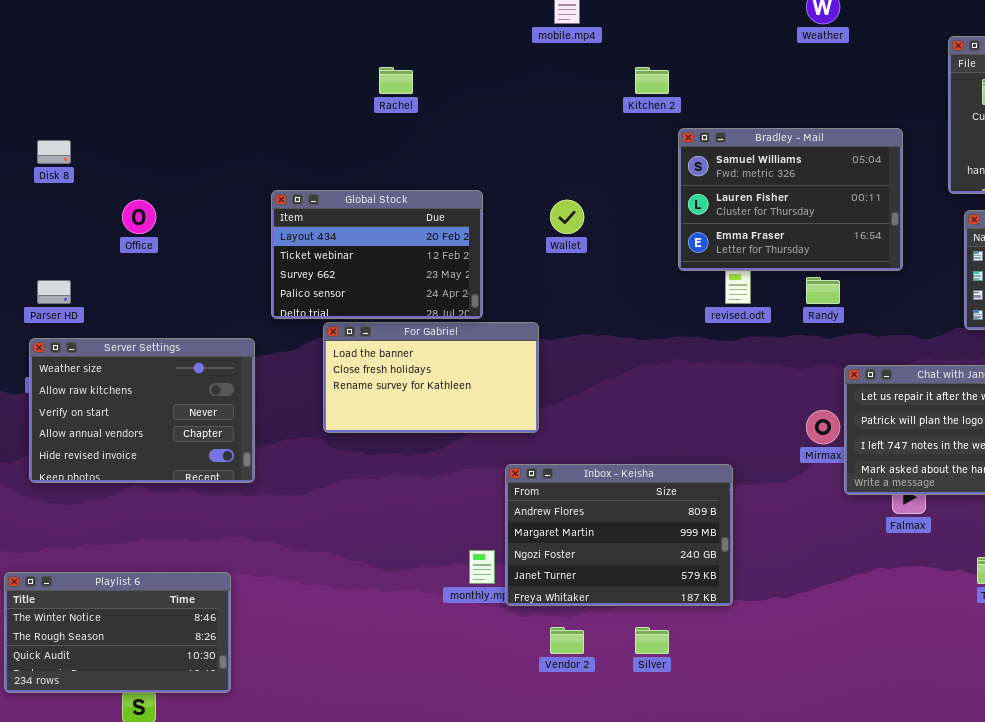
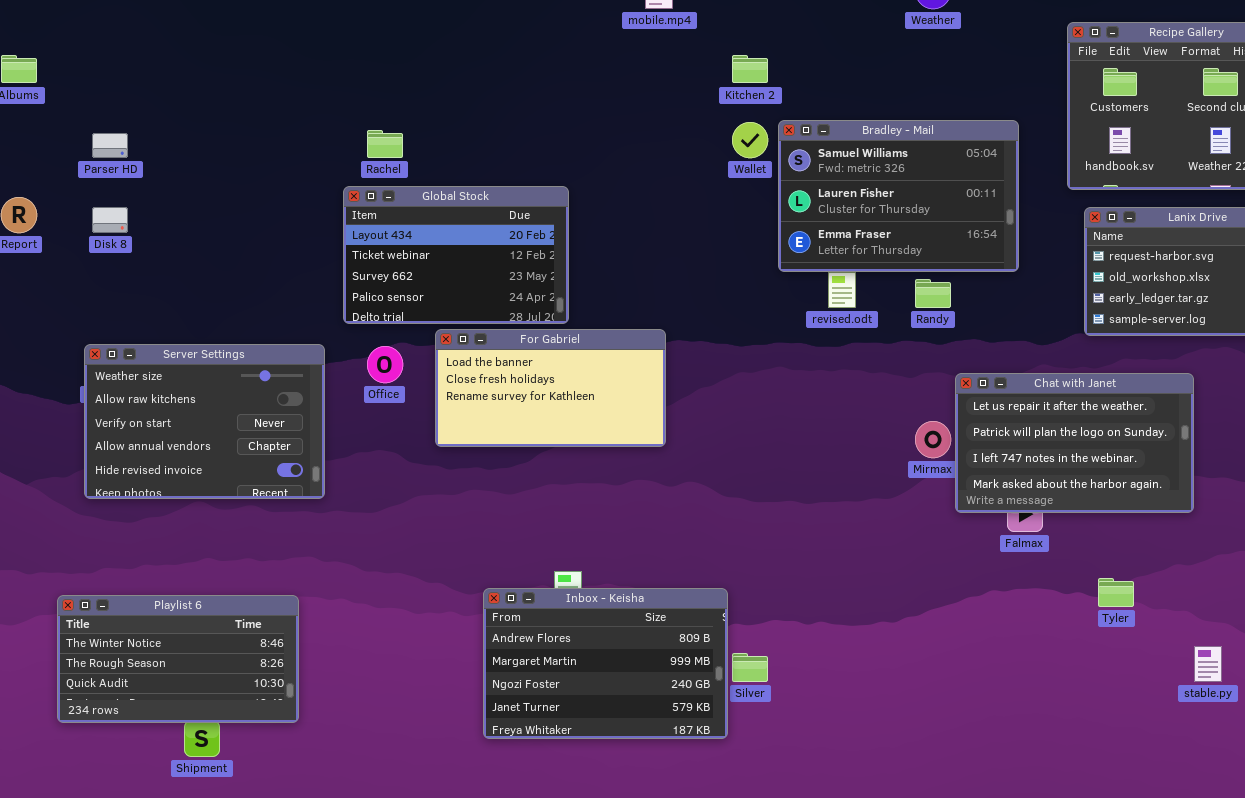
Rachel: [379,67,413,94] -> [367,130,403,158], moved
Disk 8: [37,140,71,164] -> [92,207,128,233], moved
Office: [122,200,156,234] -> [367,346,403,383], moved
Wallet: [550,200,584,234] -> [732,122,768,158], moved
Parser HD: [37,280,71,304] -> [92,133,128,158], moved
For Gabriel: [323,322,539,433] -> [435,329,666,447], moved
Inbox - Keisha: [505,464,733,606] -> [483,588,728,739], moved

